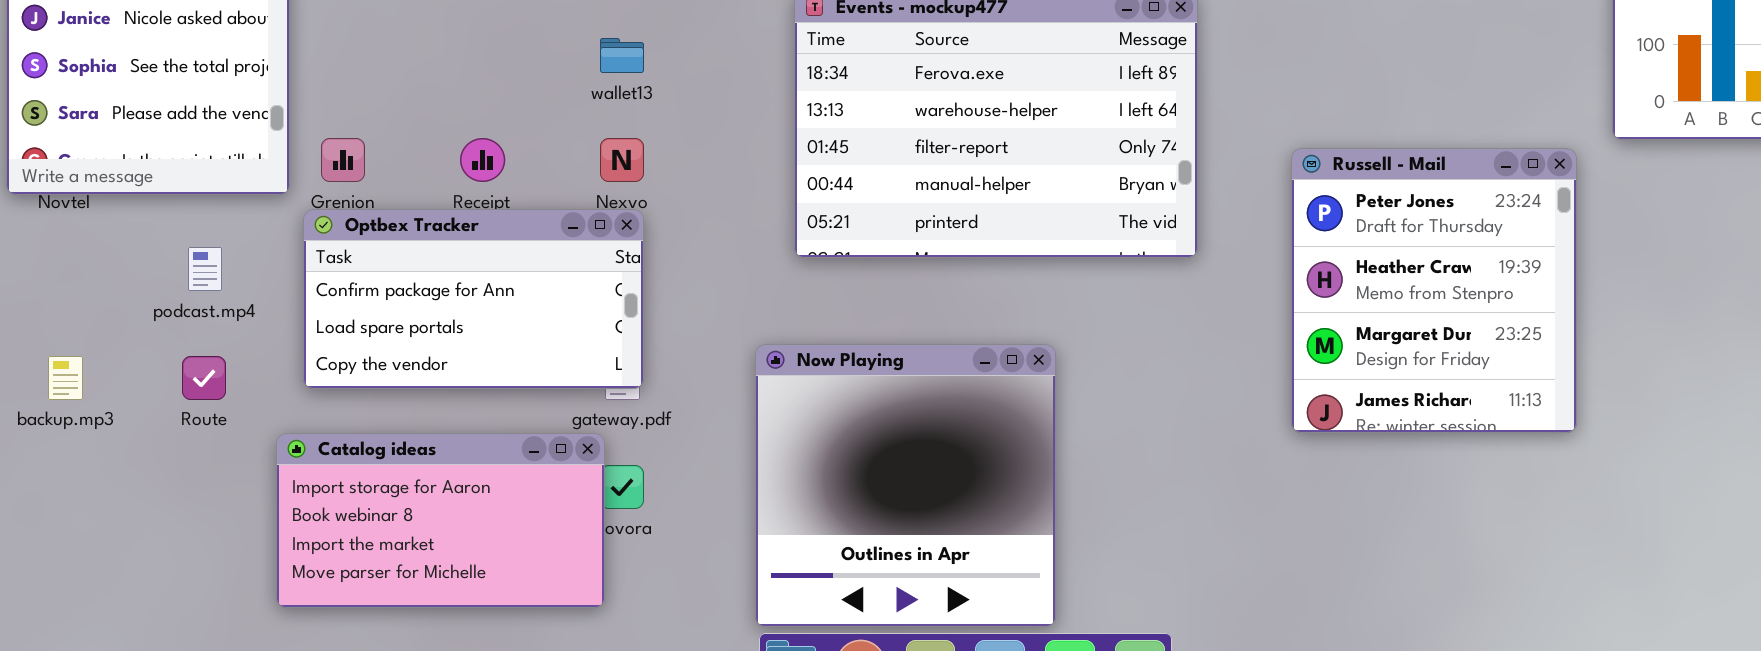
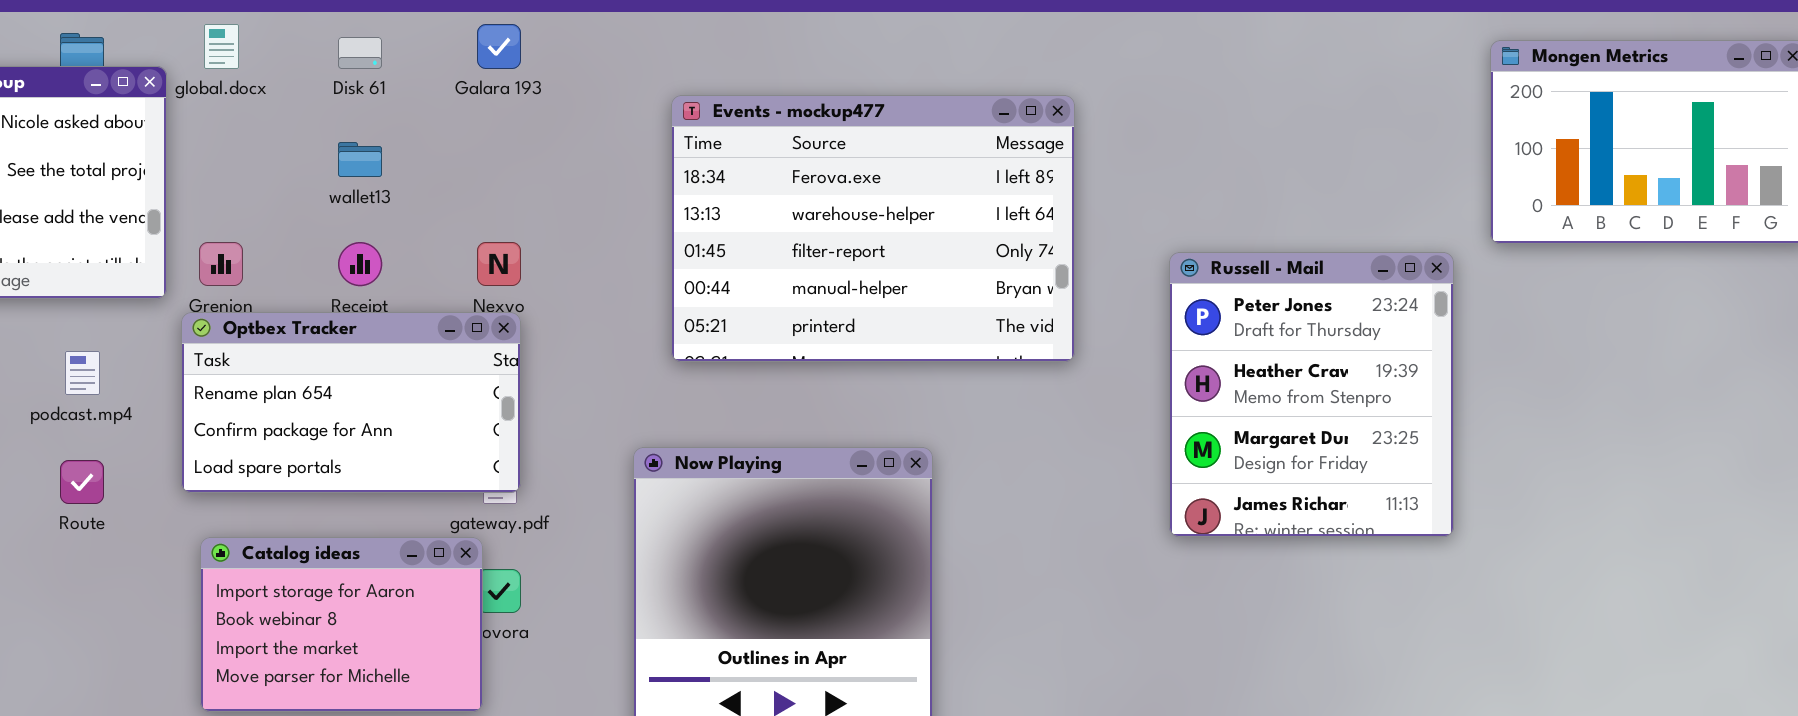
wallet13: [600,38,644,73] -> [338,142,382,177], moved
Optbex Tracker: [303,209,644,389] -> [181,312,521,493], scrolled up 1 row
Catalog ideas: [276,433,605,608] -> [200,537,483,712], resized

